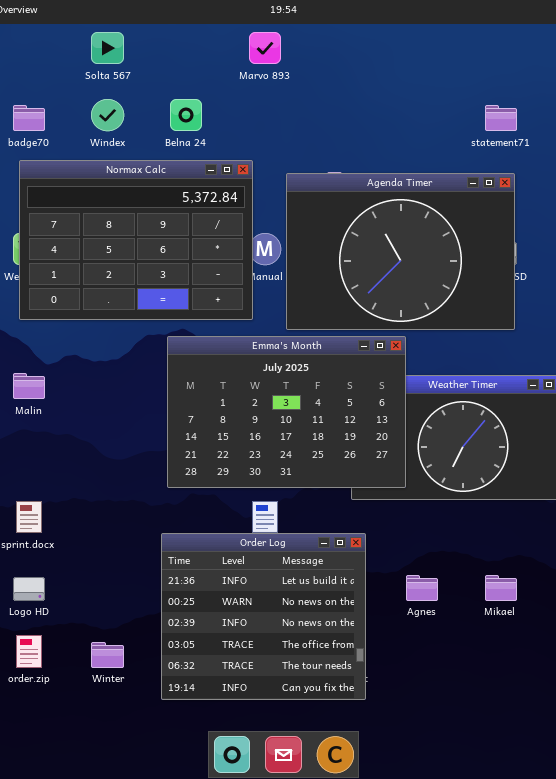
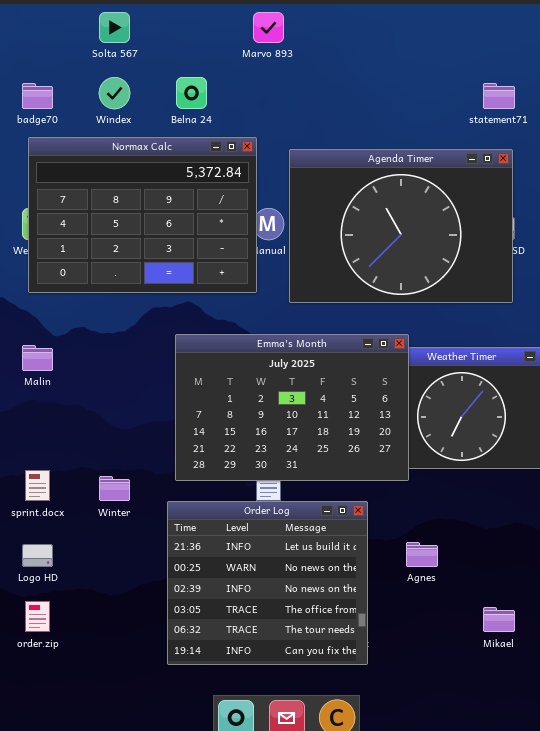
Emma's Month: [167,336,406,488] -> [175,334,409,481], moved
Mikael: [485,575,517,601] -> [483,607,515,632], moved
Winter: [91,642,124,668] -> [99,476,130,501], moved

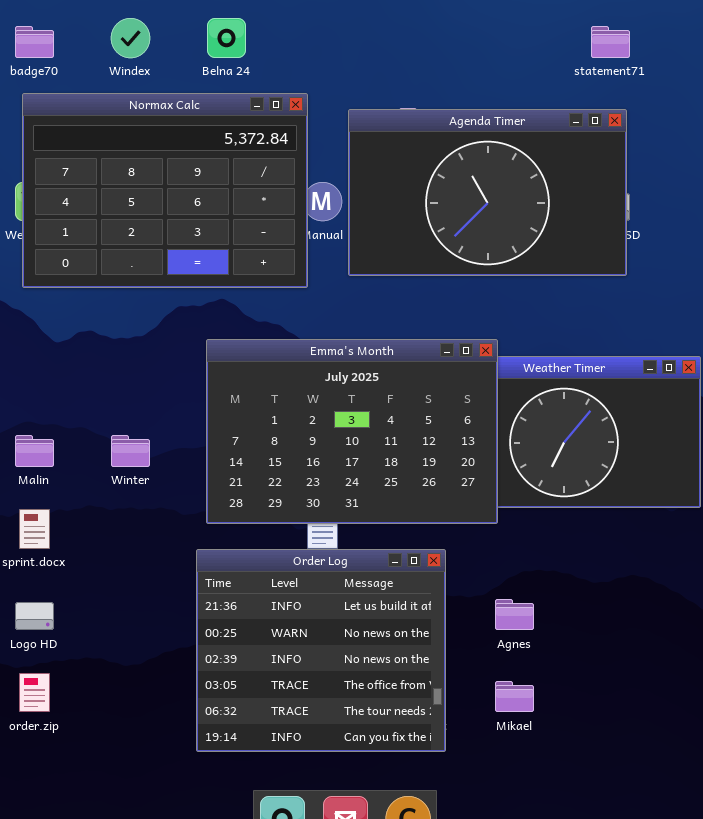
Agenda Timer: [289,149,513,303] -> [348,109,627,276], resized
Malin: [22,345,53,371] -> [15,435,54,467], moved
Winter: [99,476,130,501] -> [111,435,150,467], moved
Mikael: [483,607,515,632] -> [495,681,534,712], moved

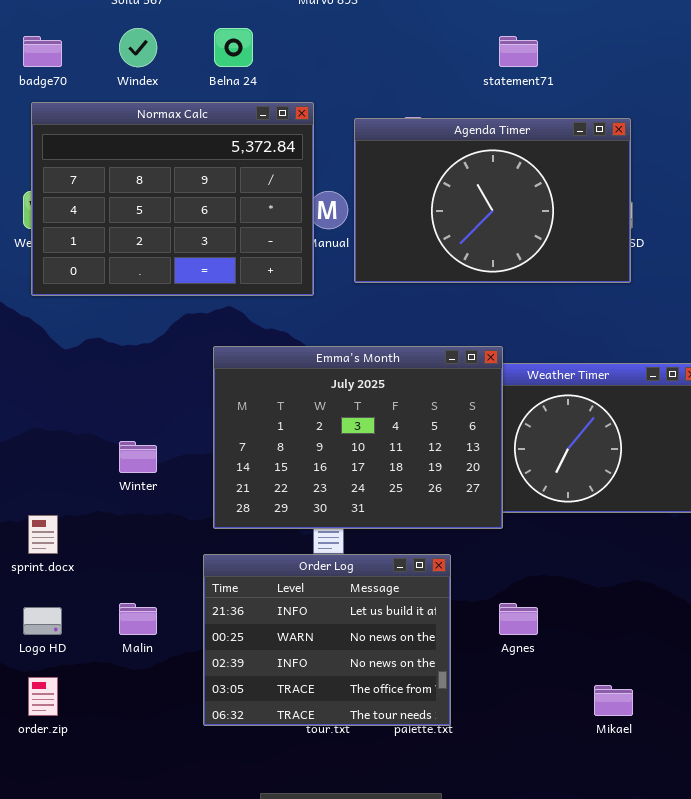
statement71: [591,26,630,58] -> [499,36,538,67], moved
Malin: [15,435,54,467] -> [119,603,157,635], moved
Order Log: [196,549,446,752] -> [203,554,451,726], resized
Mikael: [495,681,534,712] -> [594,685,633,716], moved

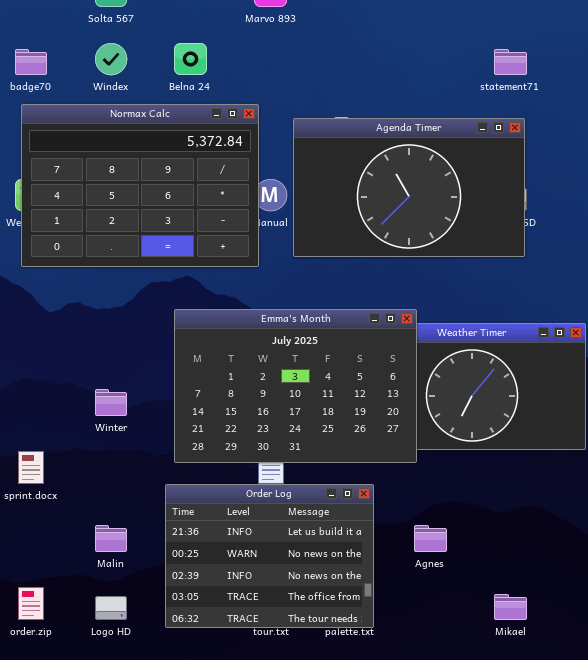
statement71: [499,36,538,67] -> [494,49,527,75], moved
Logo HD: [23,607,62,635] -> [95,596,127,620], moved

